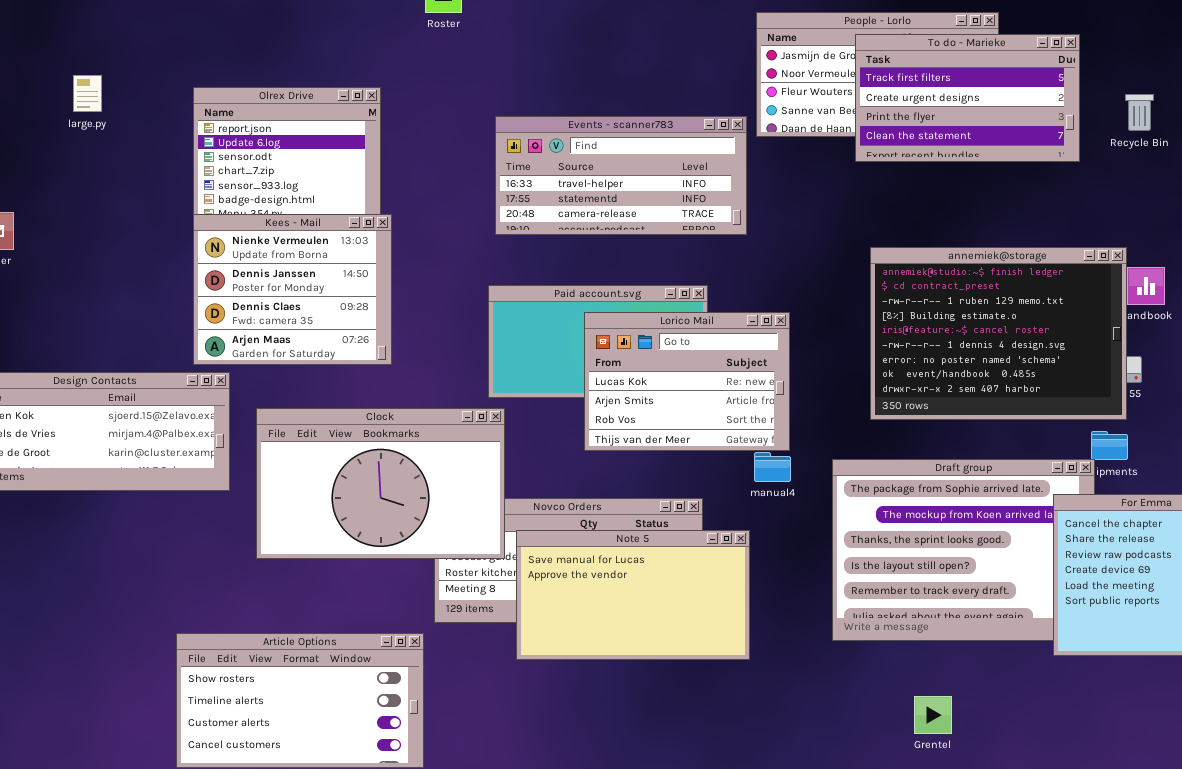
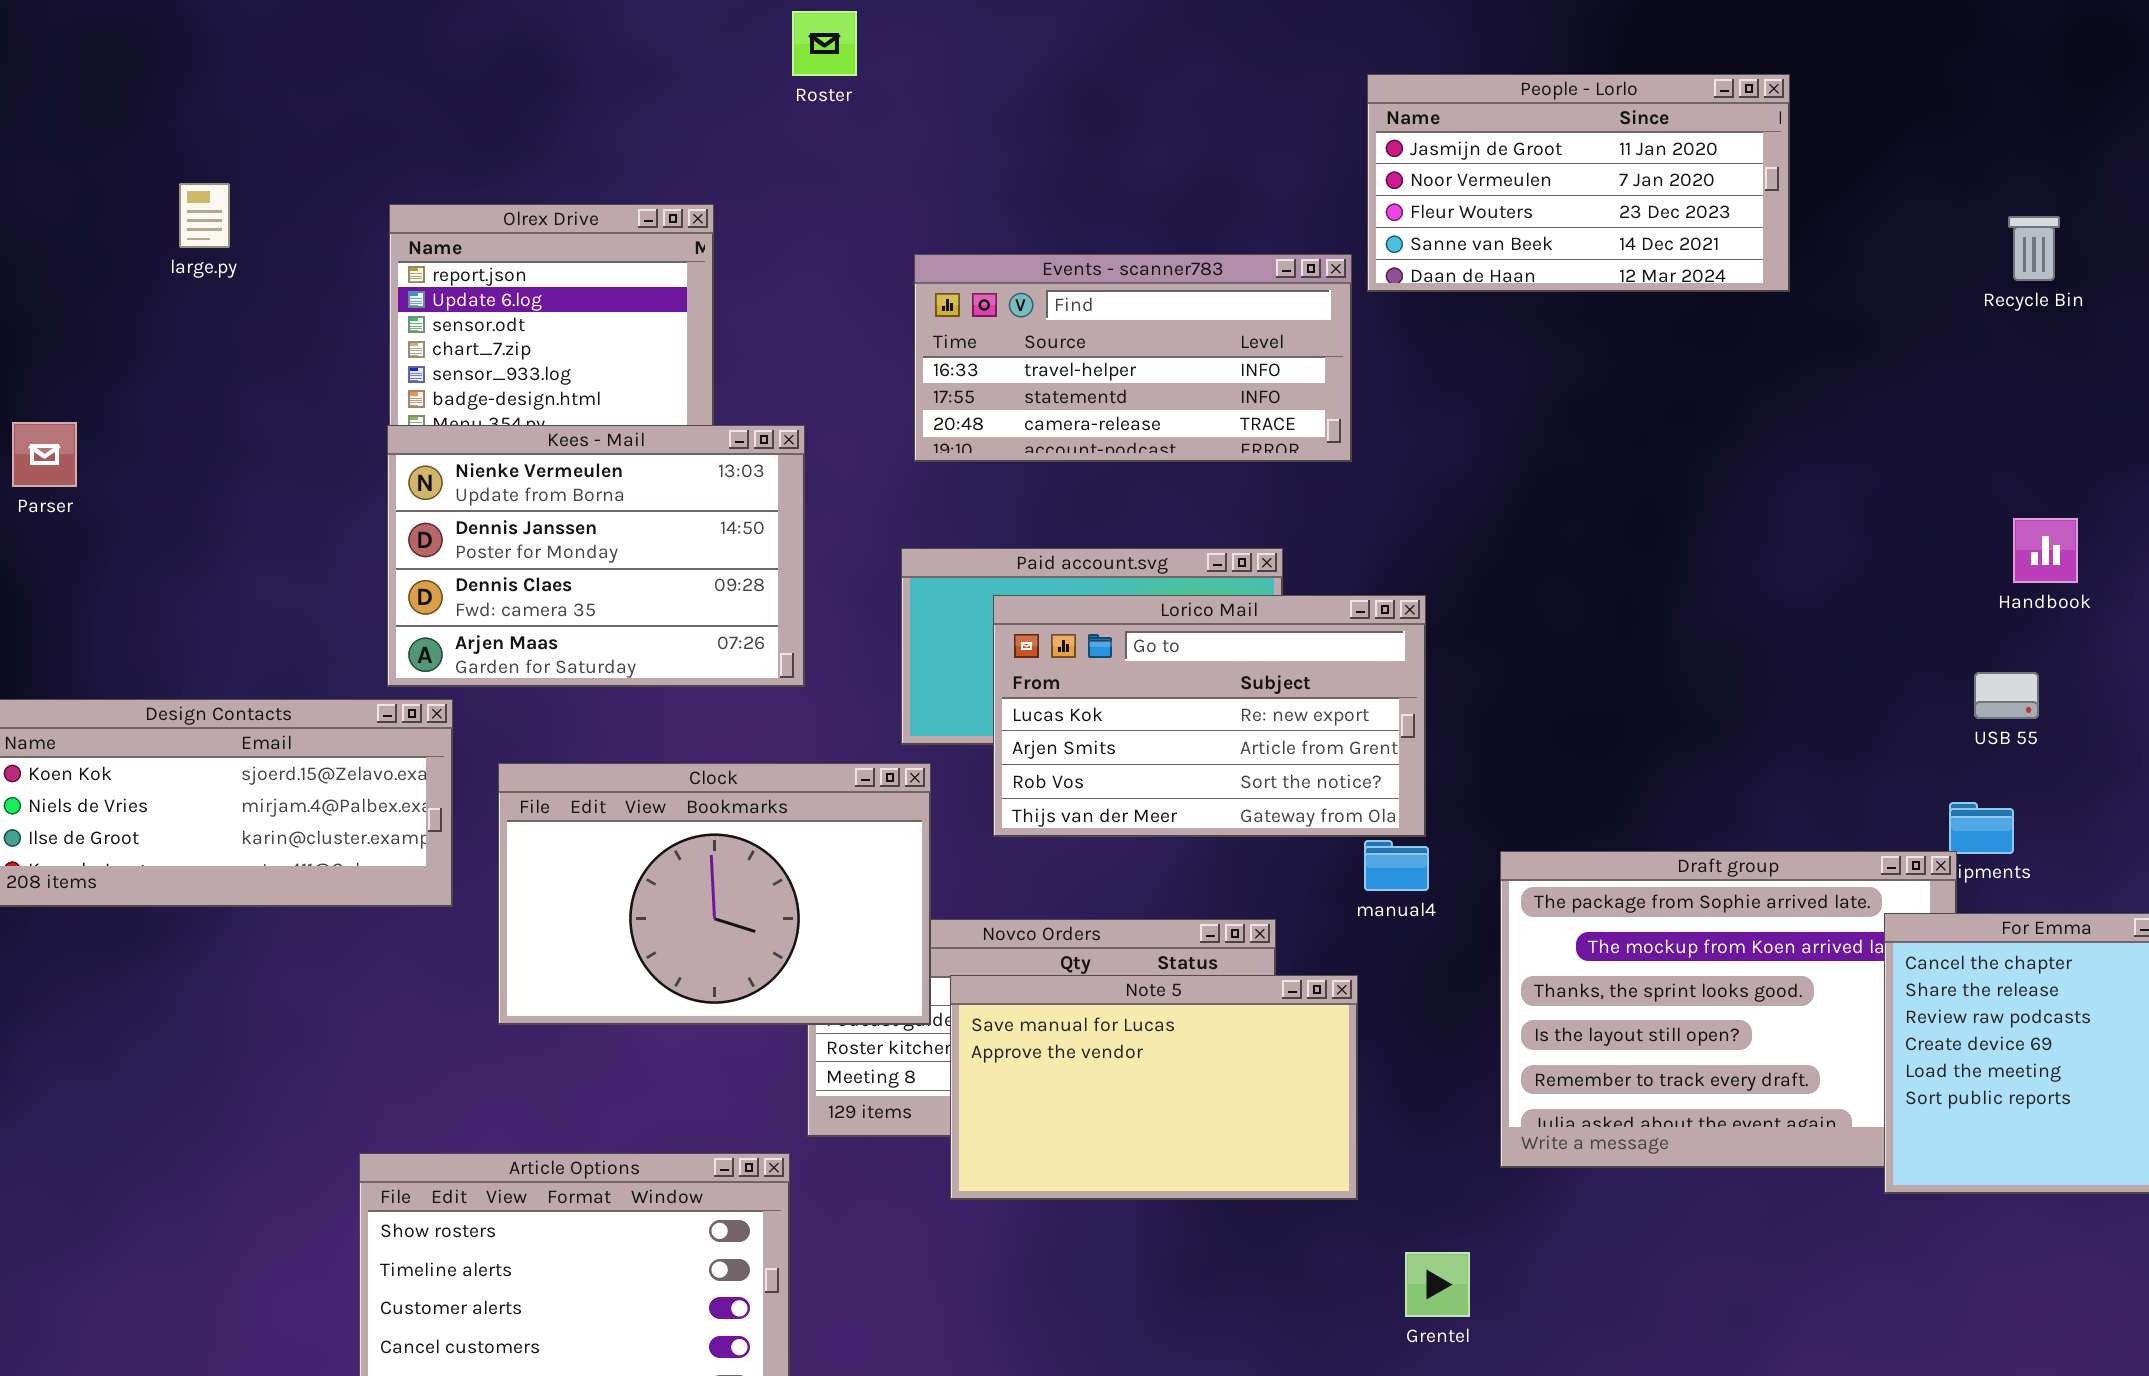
To do - Marieke: [855,34,1080,162] -> none, closed
Kees - Mail: [193,214,392,365] -> [387,425,805,687], resized
annemiek@storage: [870,247,1127,420] -> none, closed
Lorico Mail: [584,312,790,451] -> [993,595,1426,837], resized
Grentel: [914,696,952,734] -> [1405,1252,1470,1317], moved

